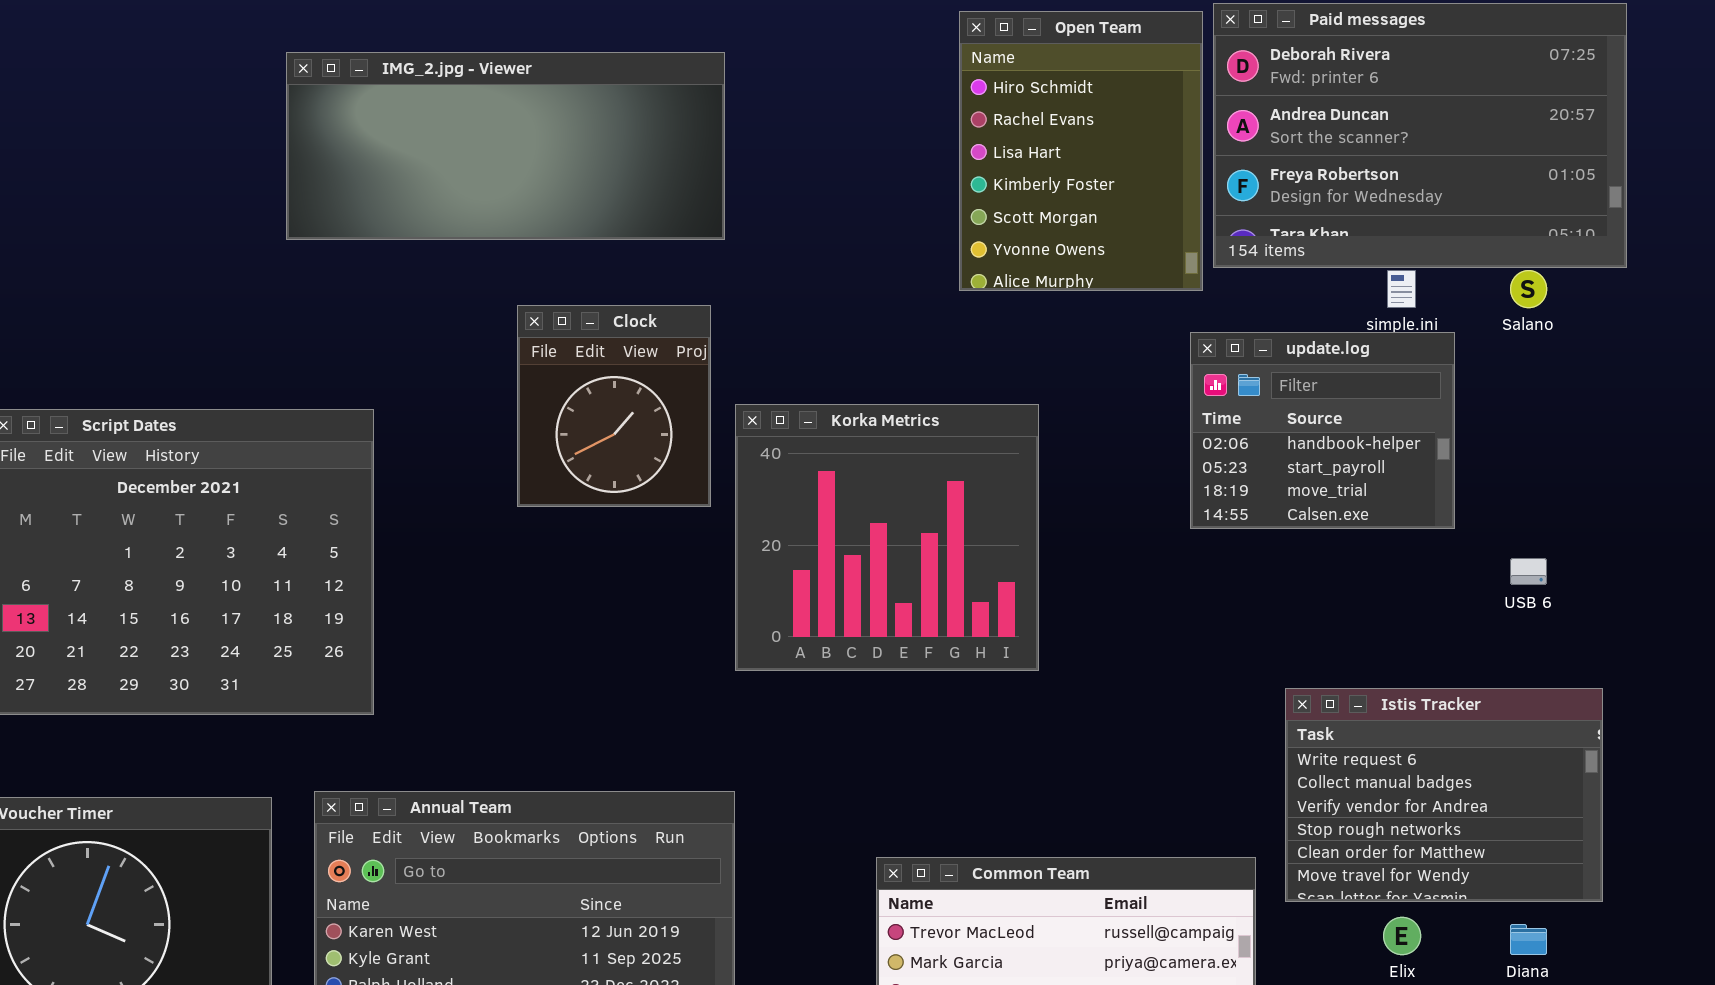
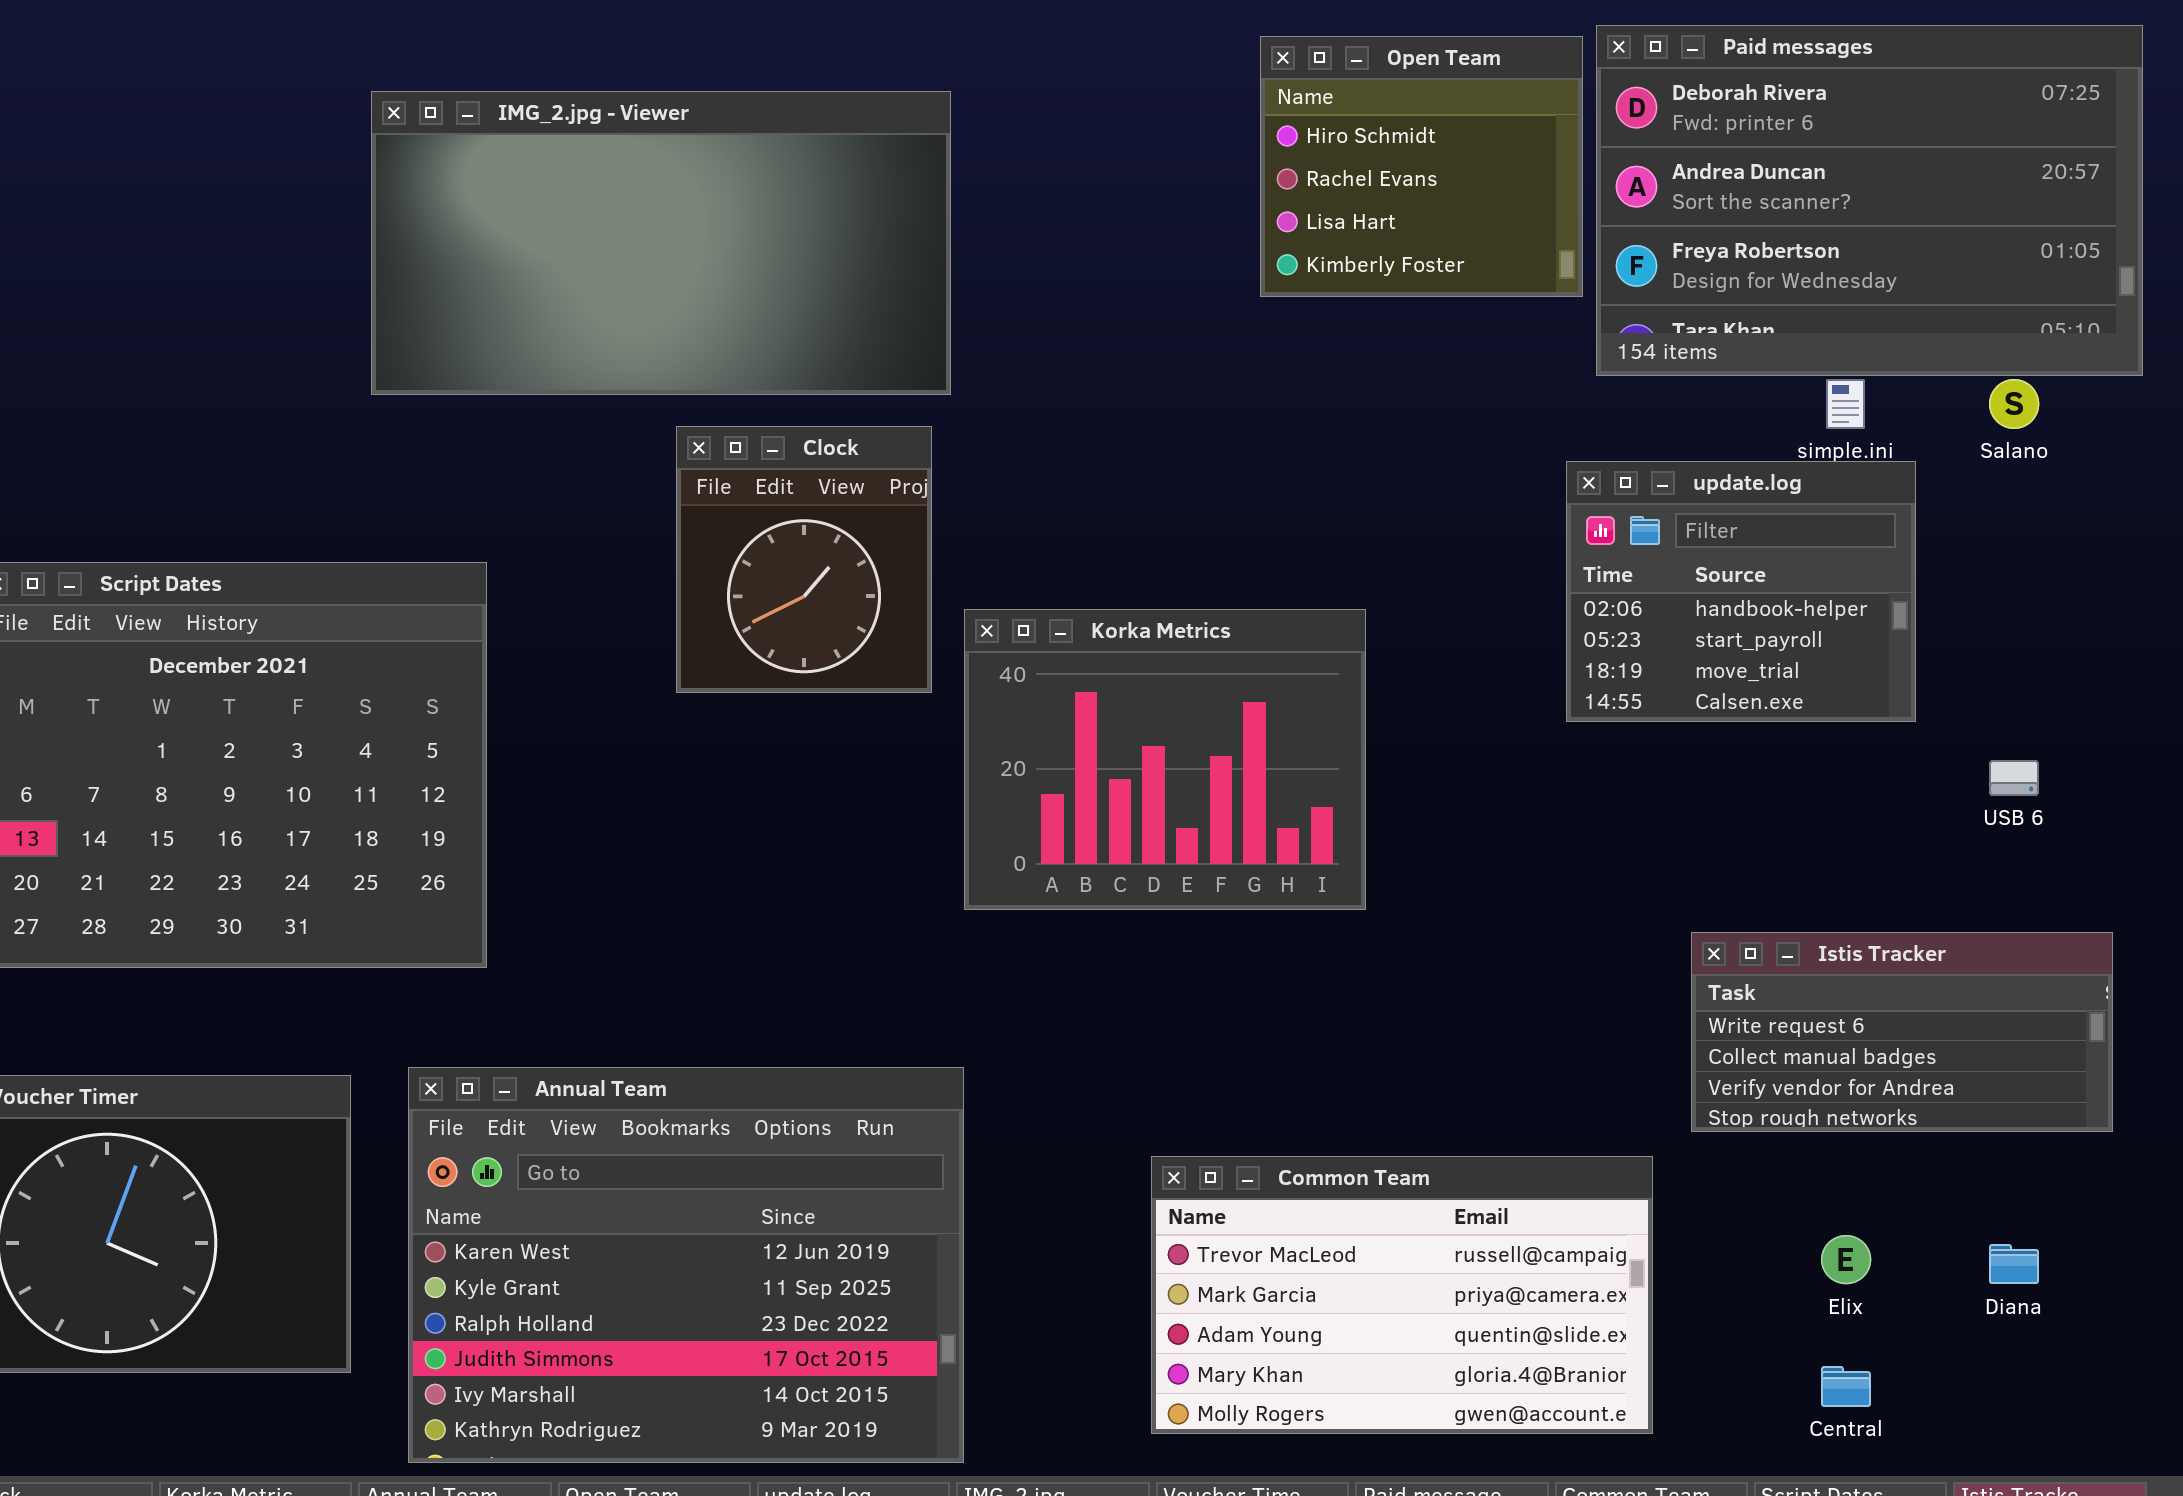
Open Team: [959,11,1203,291] -> [1260,36,1583,297], resized
IMG_2.jpg - Viewer: [286,52,725,240] -> [371,91,951,395], resized
Korka Metrics: [735,404,1039,671] -> [964,609,1366,910], resized
Istis Tracker: [1285,688,1603,902] -> [1691,932,2113,1132], resized

